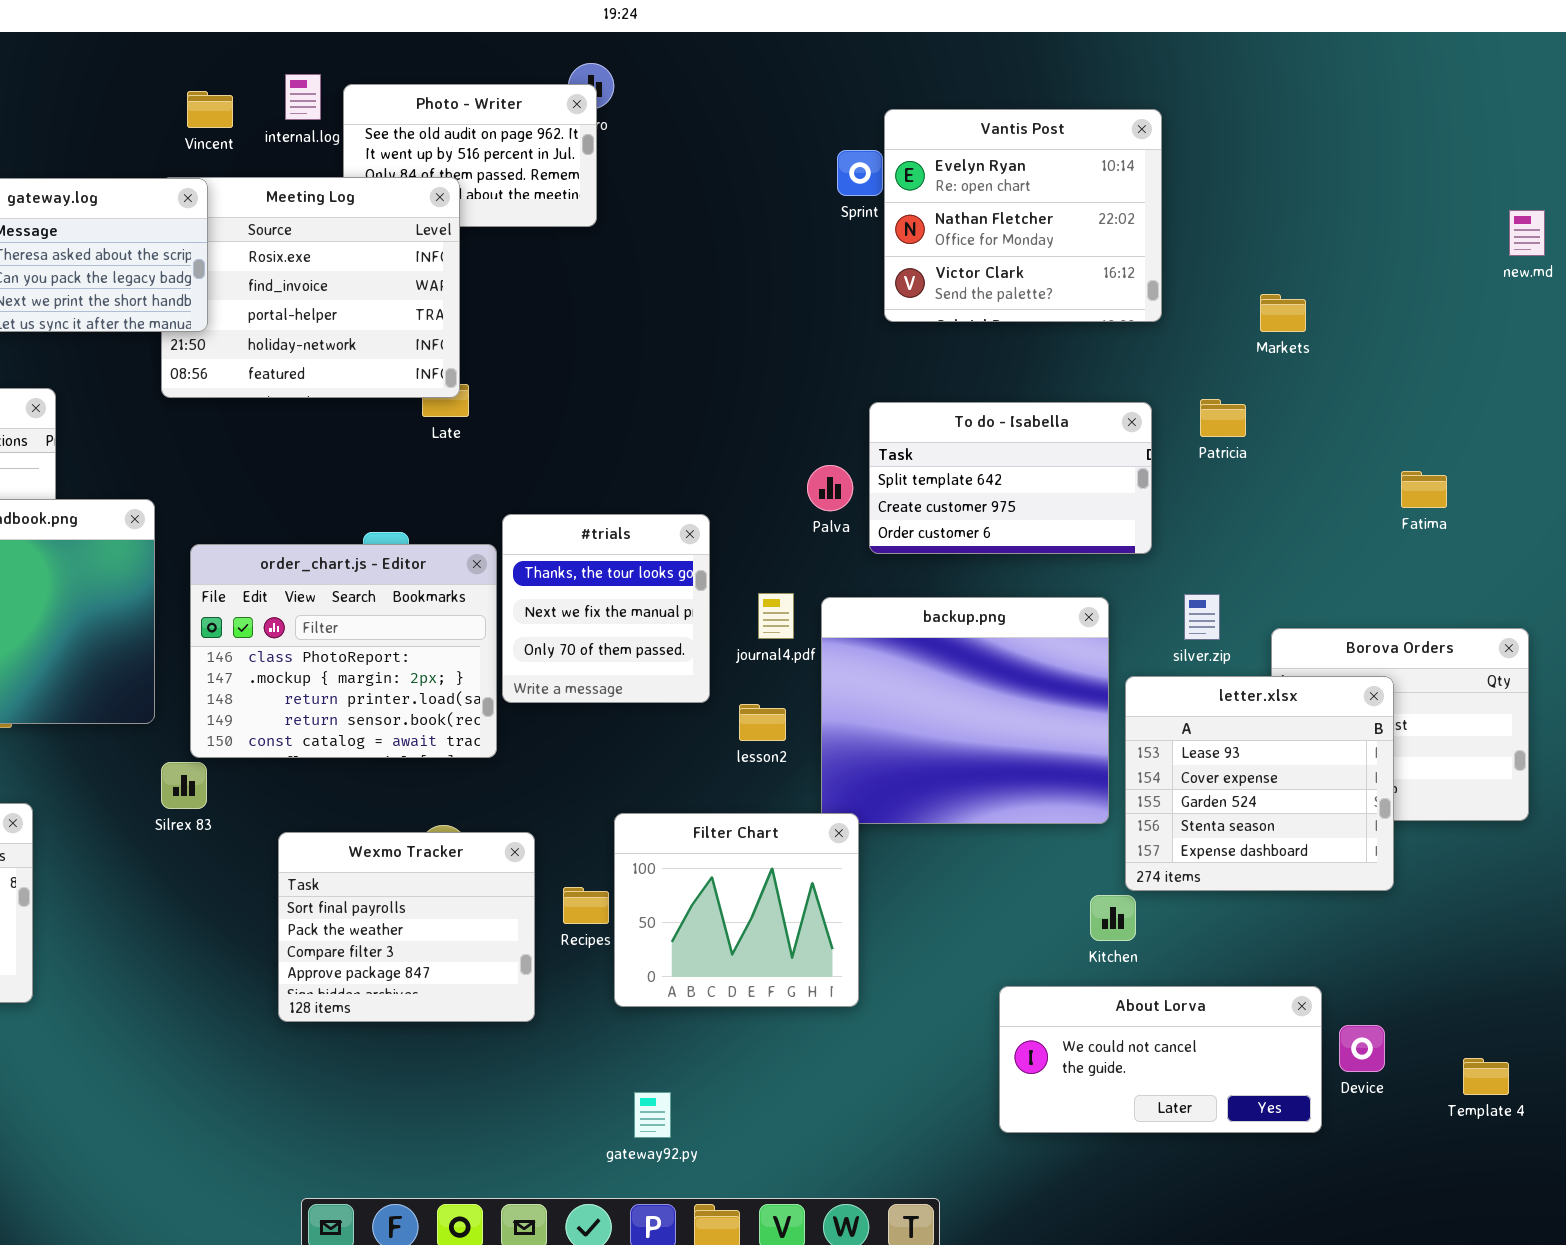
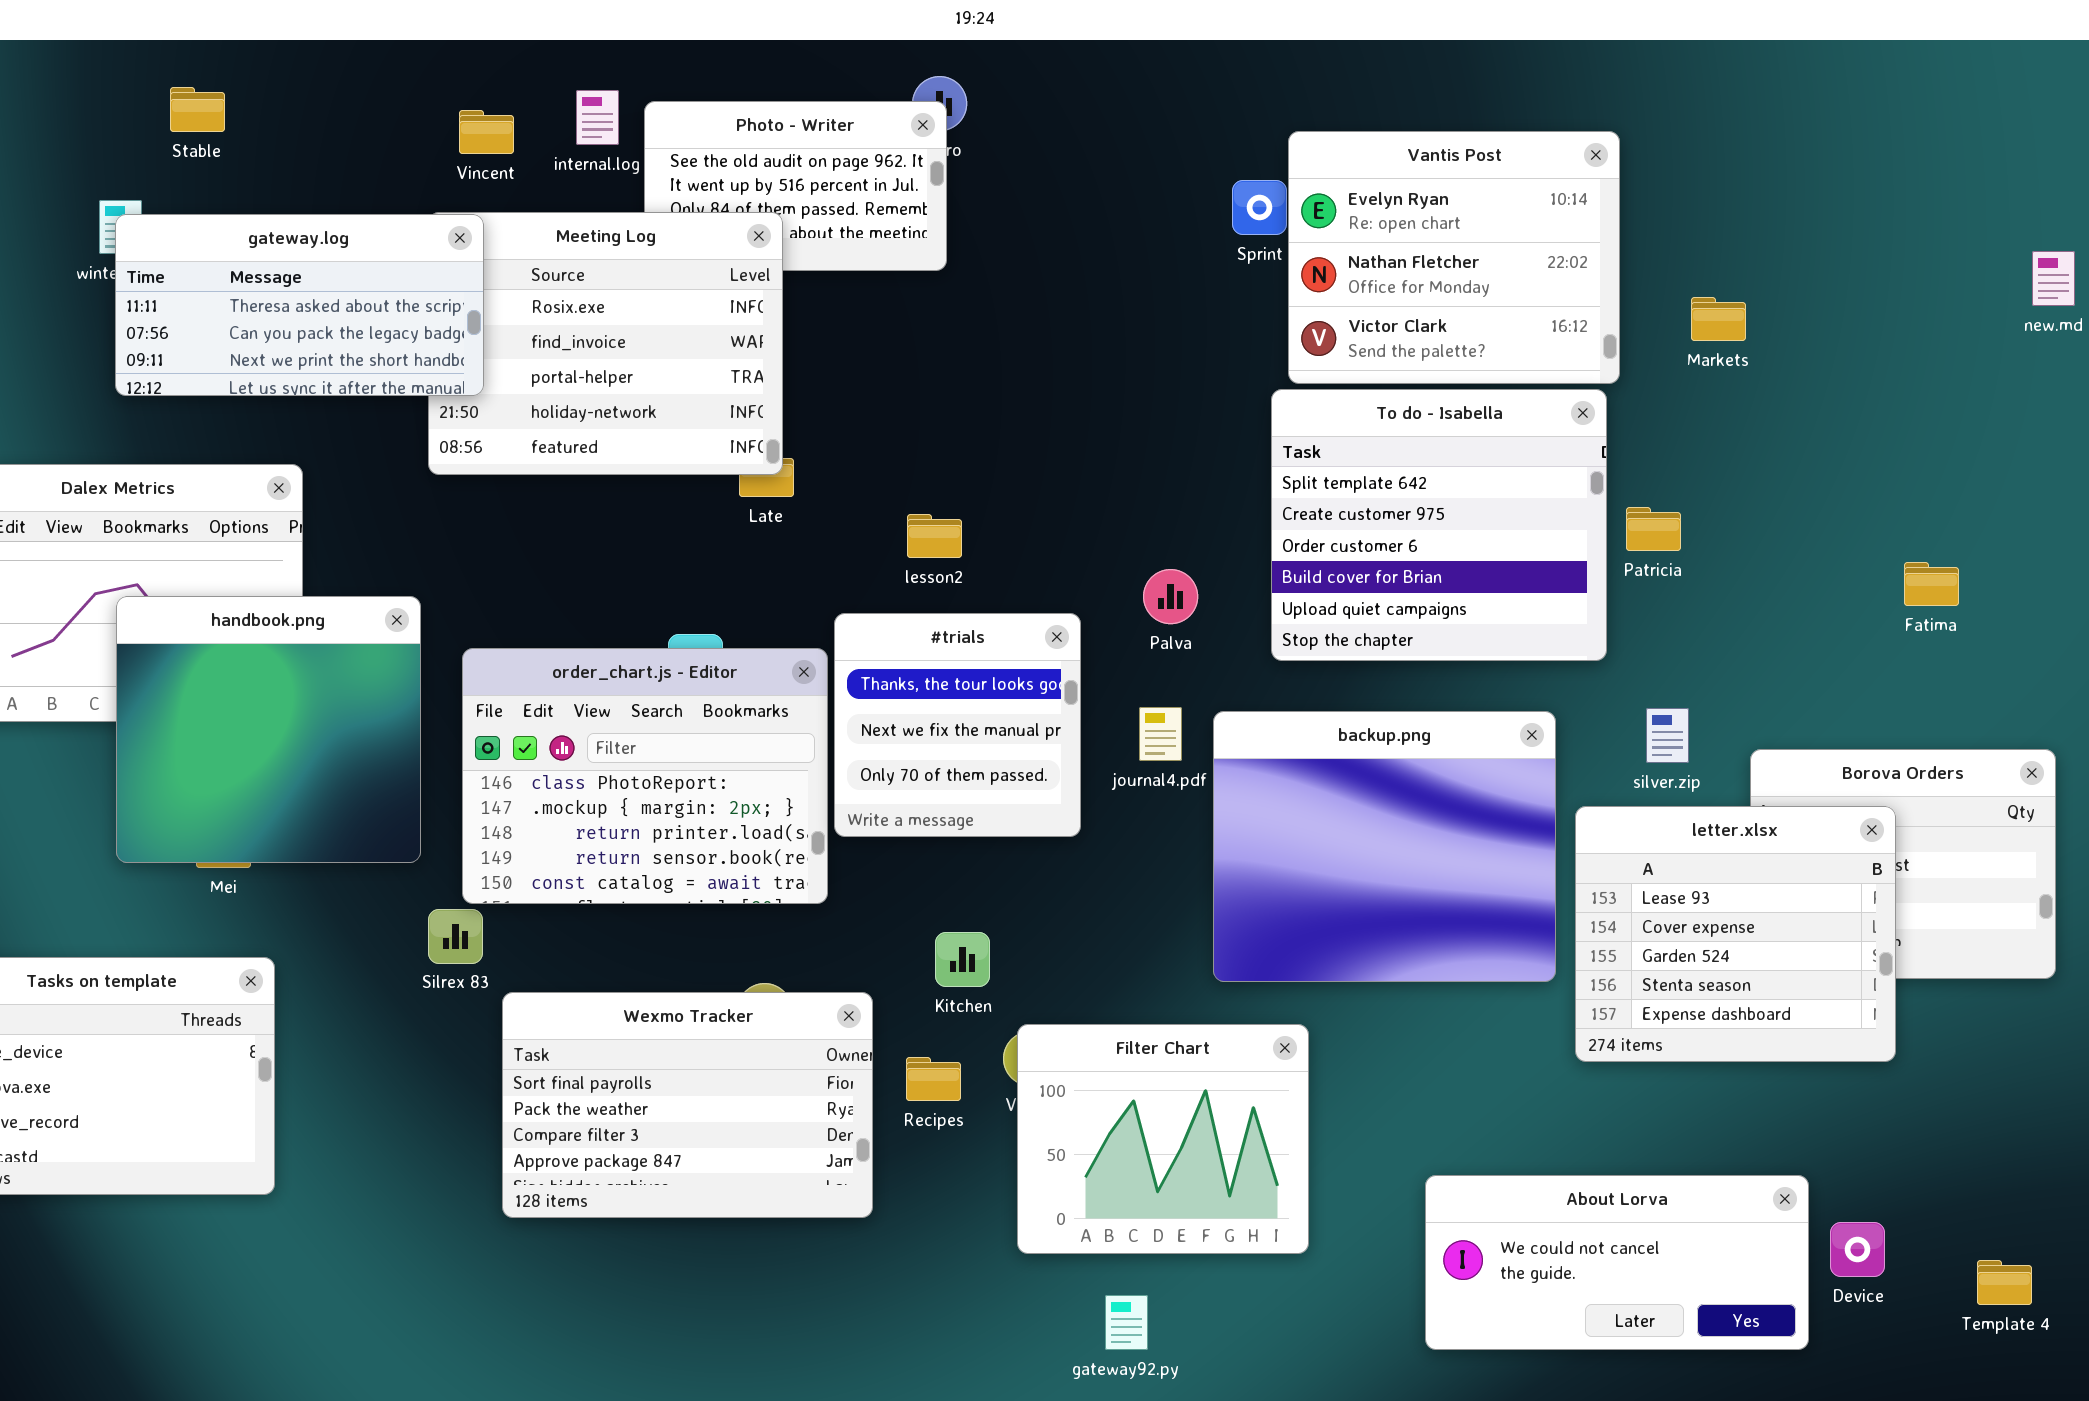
Markets: [1260,294,1306,332] -> [1691,297,1746,341], moved
Patricia: [1200,399,1246,437] -> [1626,507,1681,551], moved
To do - Isabella: [869,402,1152,554] -> [1271,389,1607,661], resized
Palva: [807,465,853,511] -> [1143,569,1198,624], moved
lesson2: [739,704,786,741] -> [907,514,962,558], moved
Filter Chart: [614,813,859,1007] -> [1017,1024,1309,1254], moved
Wexmo Tracker: [278,832,535,1022] -> [502,992,873,1218], resized
Kitchen: [1090,895,1136,941] -> [935,932,990,987], moved
gateway92.py: [634,1092,671,1138] -> [1105,1295,1148,1350], moved

